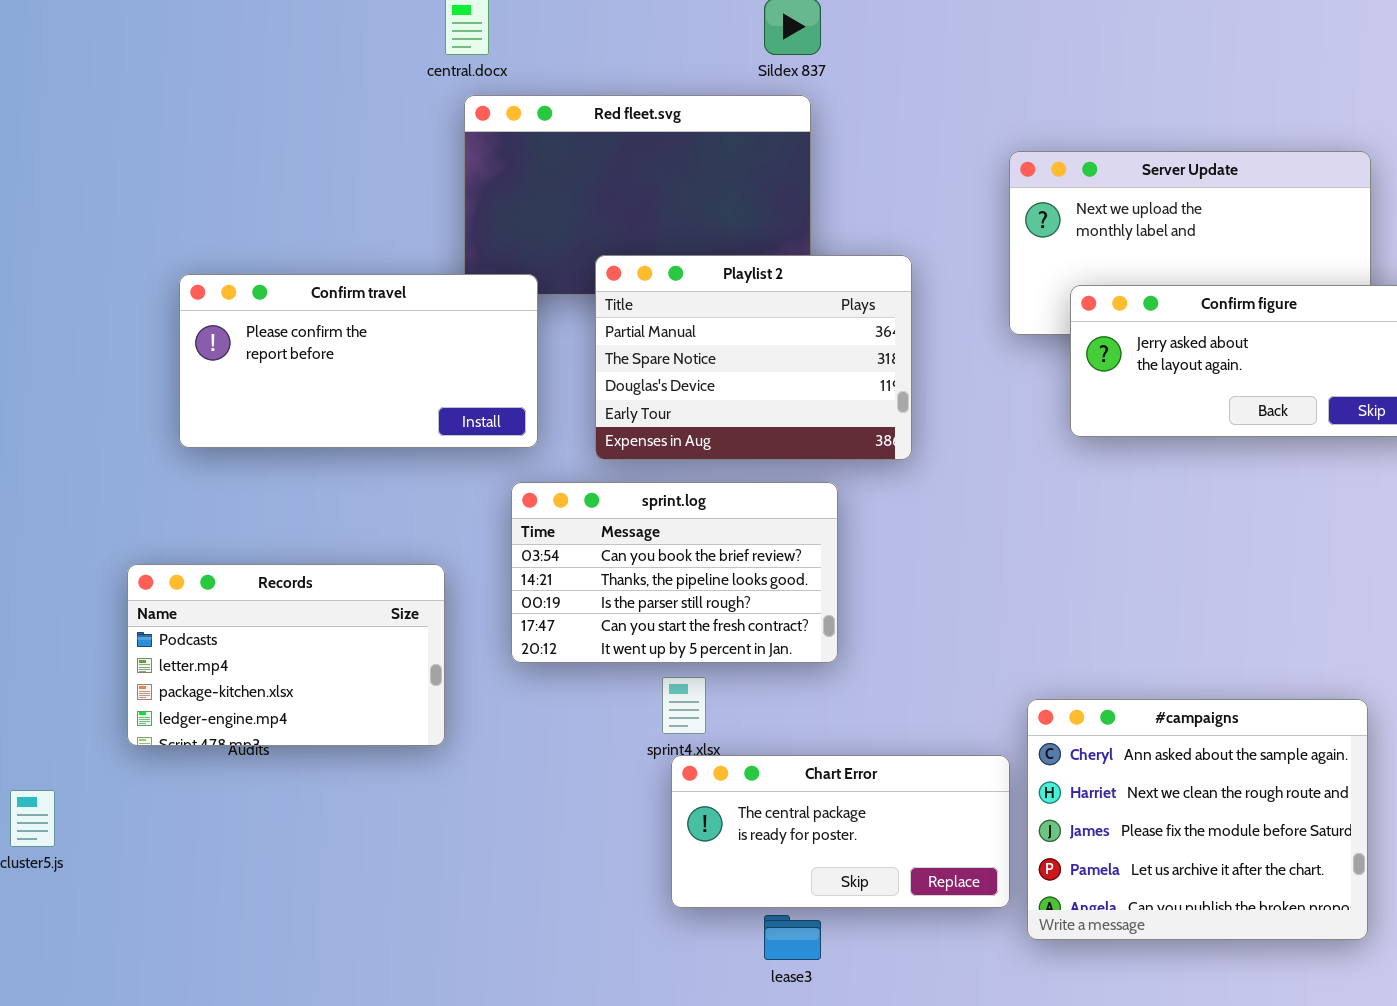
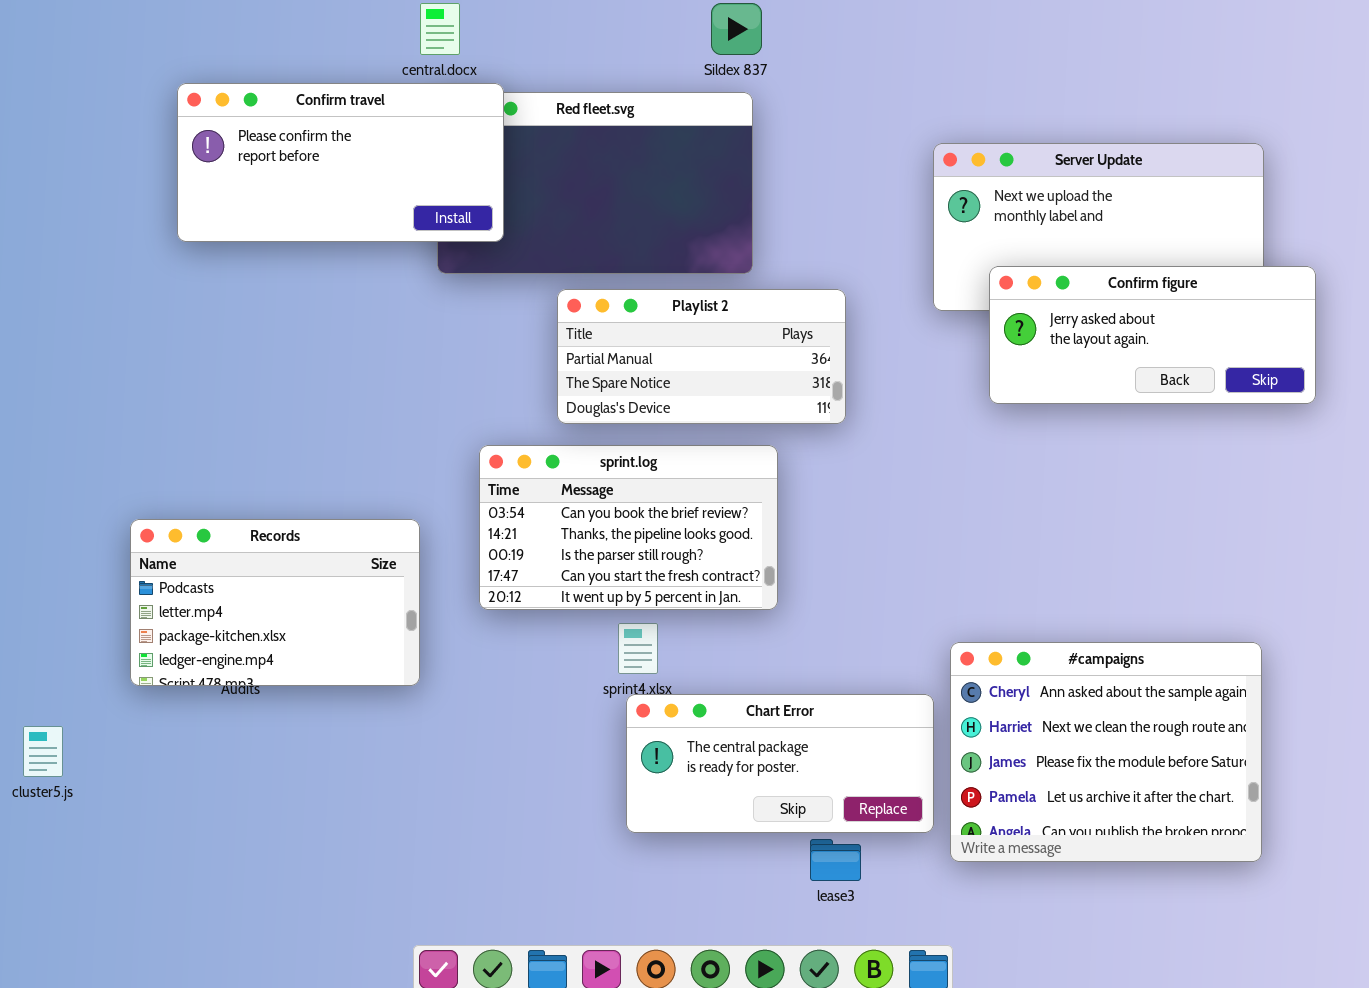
Playlist 2: [595,255,912,460] -> [557,289,846,424], resized
Confirm travel: [179,274,538,448] -> [177,83,504,242], moved
lease3: [764,915,821,960] -> [810,839,861,881], moved

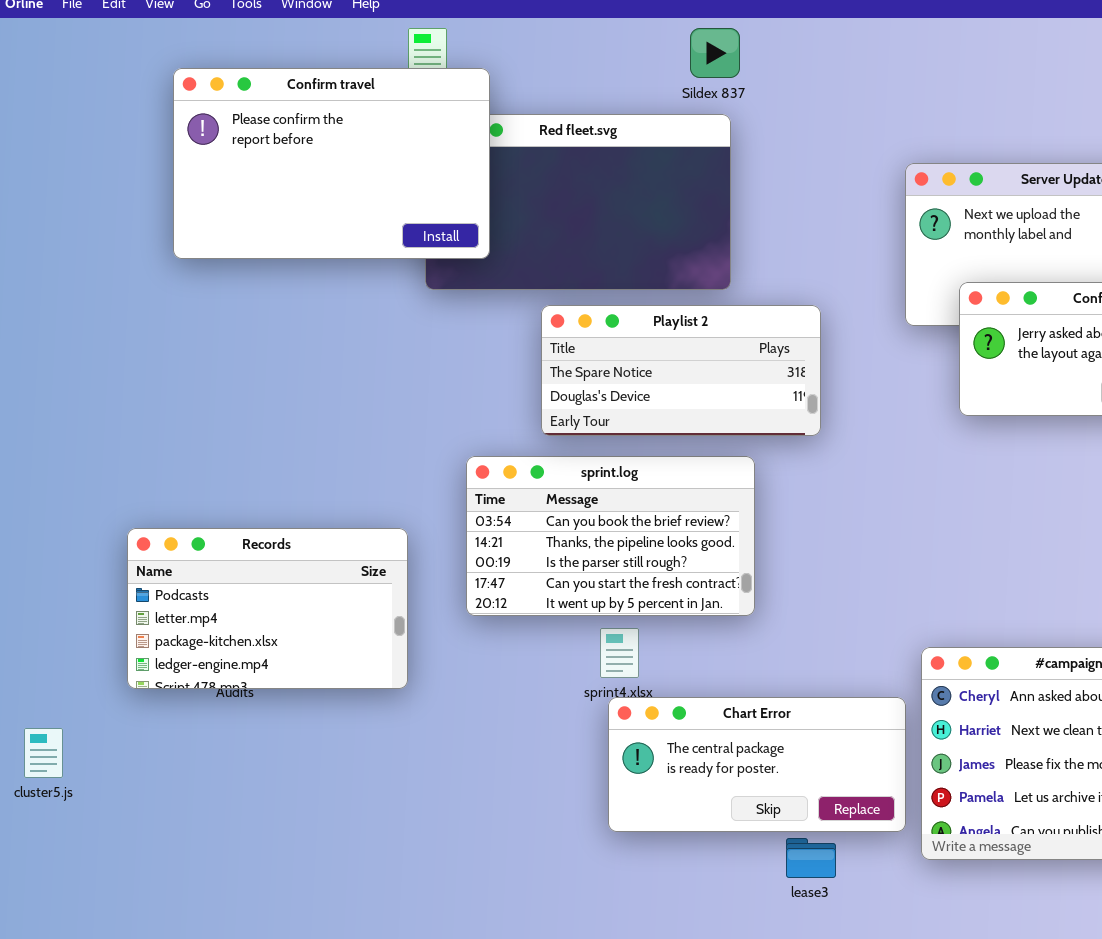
Confirm travel: [177,83,504,242] -> [173,68,490,259], resized
Playlist 2: [557,289,846,424] -> [541,305,821,436], scrolled down 1 row

